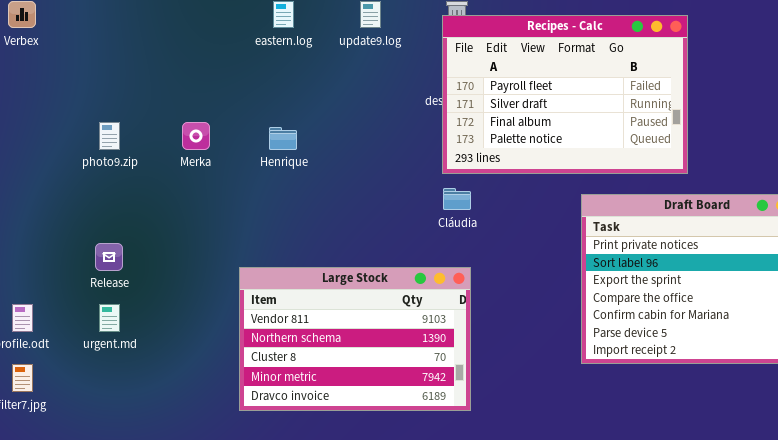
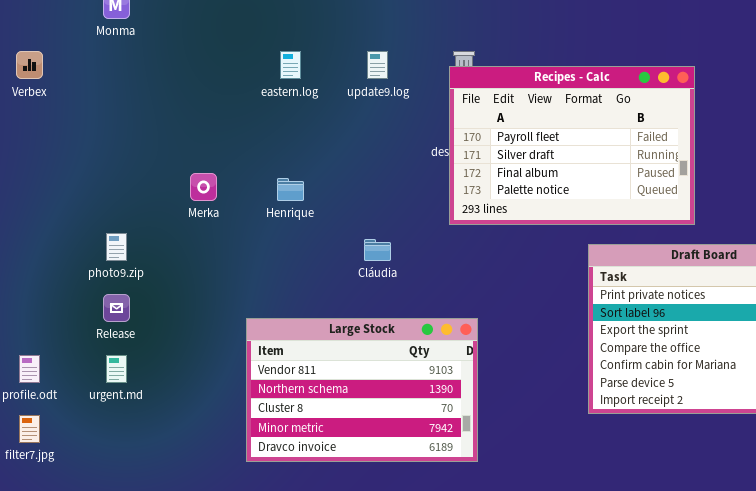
photo9.zip: [99,122,120,150] -> [106,233,127,261], moved
Cláudia: [443,188,471,210] -> [364,239,391,261], moved

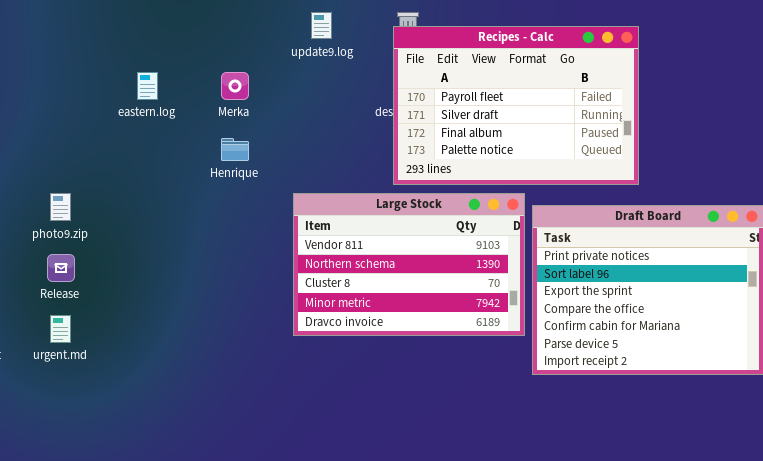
eastern.log: [280,51,301,79] -> [137,72,158,100], moved
Merka: [190,173,217,201] -> [221,72,249,100], moved
Large Stock: [246,318,478,462] -> [293,193,525,336], moved

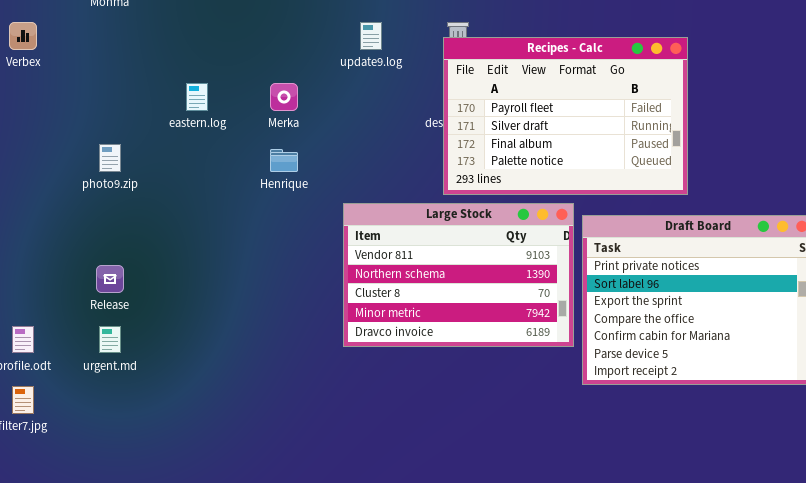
photo9.zip: [50,193,71,221] -> [99,144,121,172], moved

